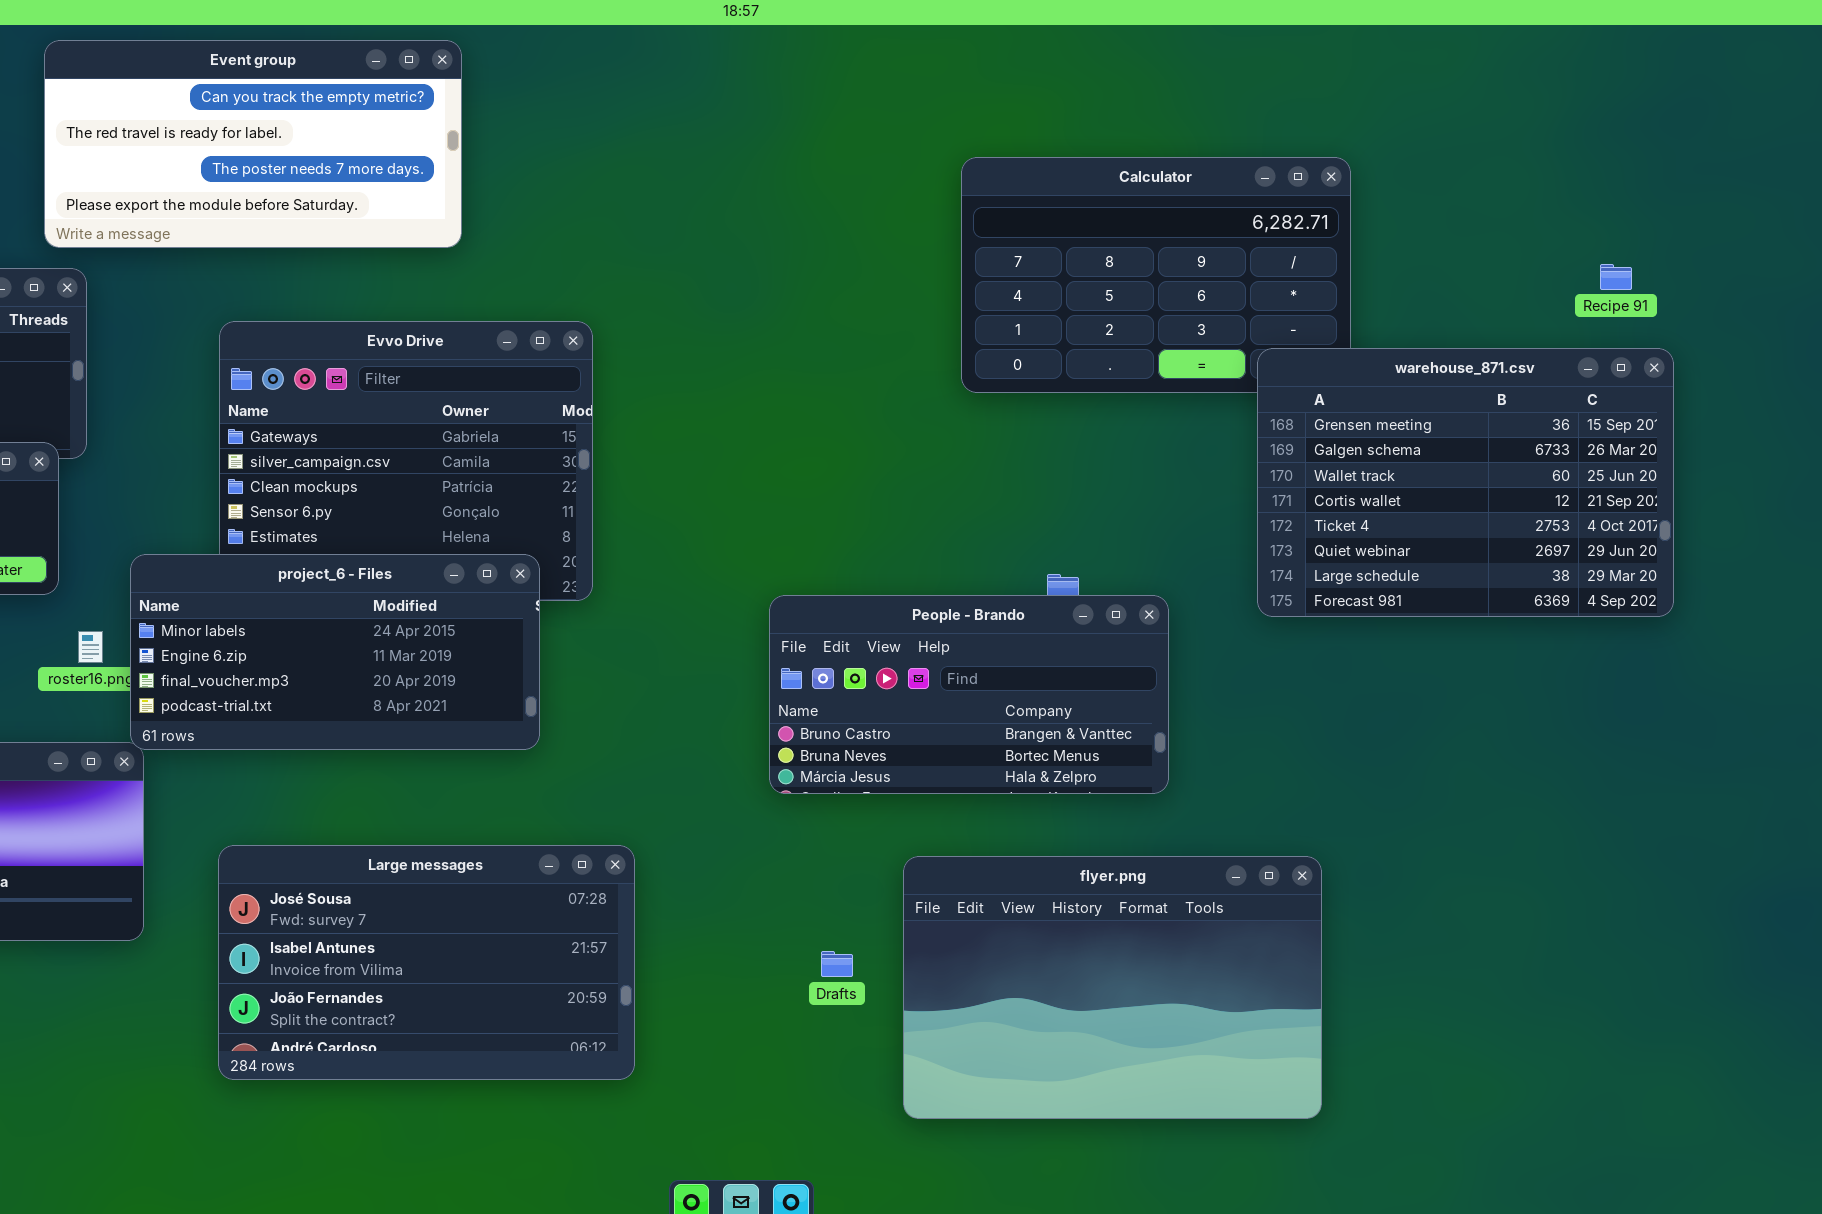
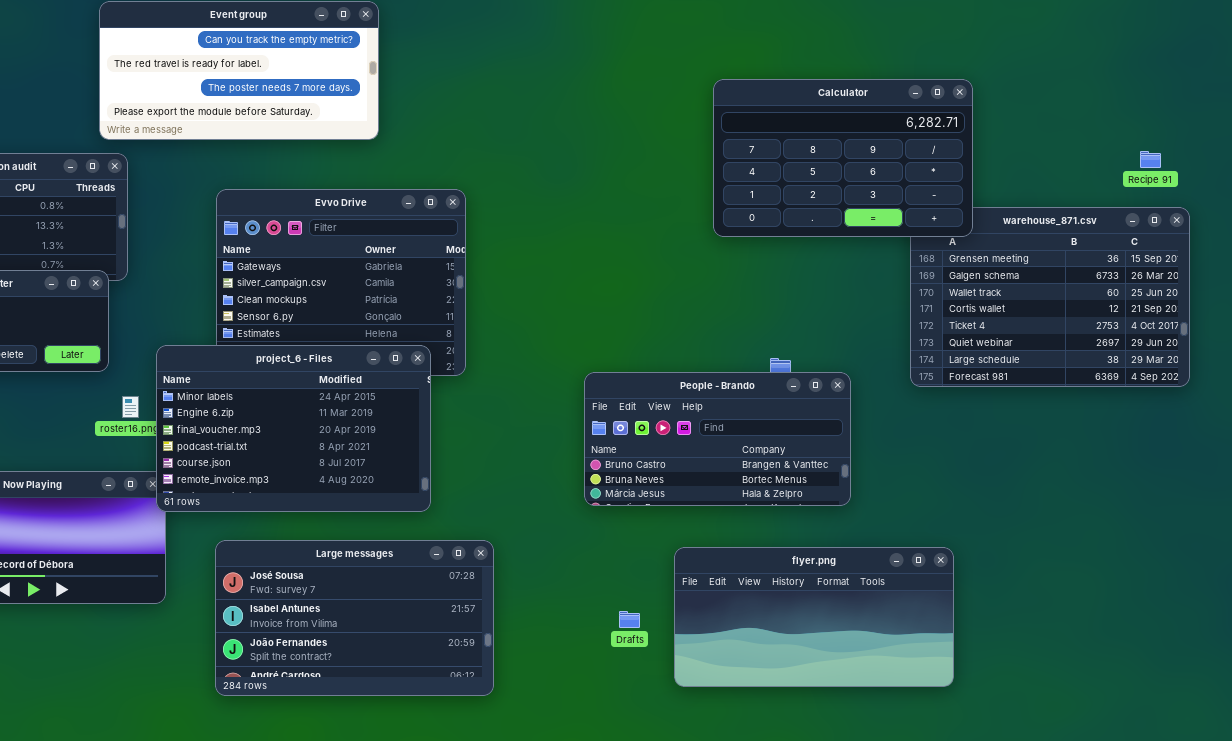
Calculator: [961,157,1351,393] -> [713,79,973,237], raised
project_6 - Files: [130,554,540,750] -> [156,345,431,512], resized
flyer.png: [903,856,1322,1119] -> [674,547,954,687], resized

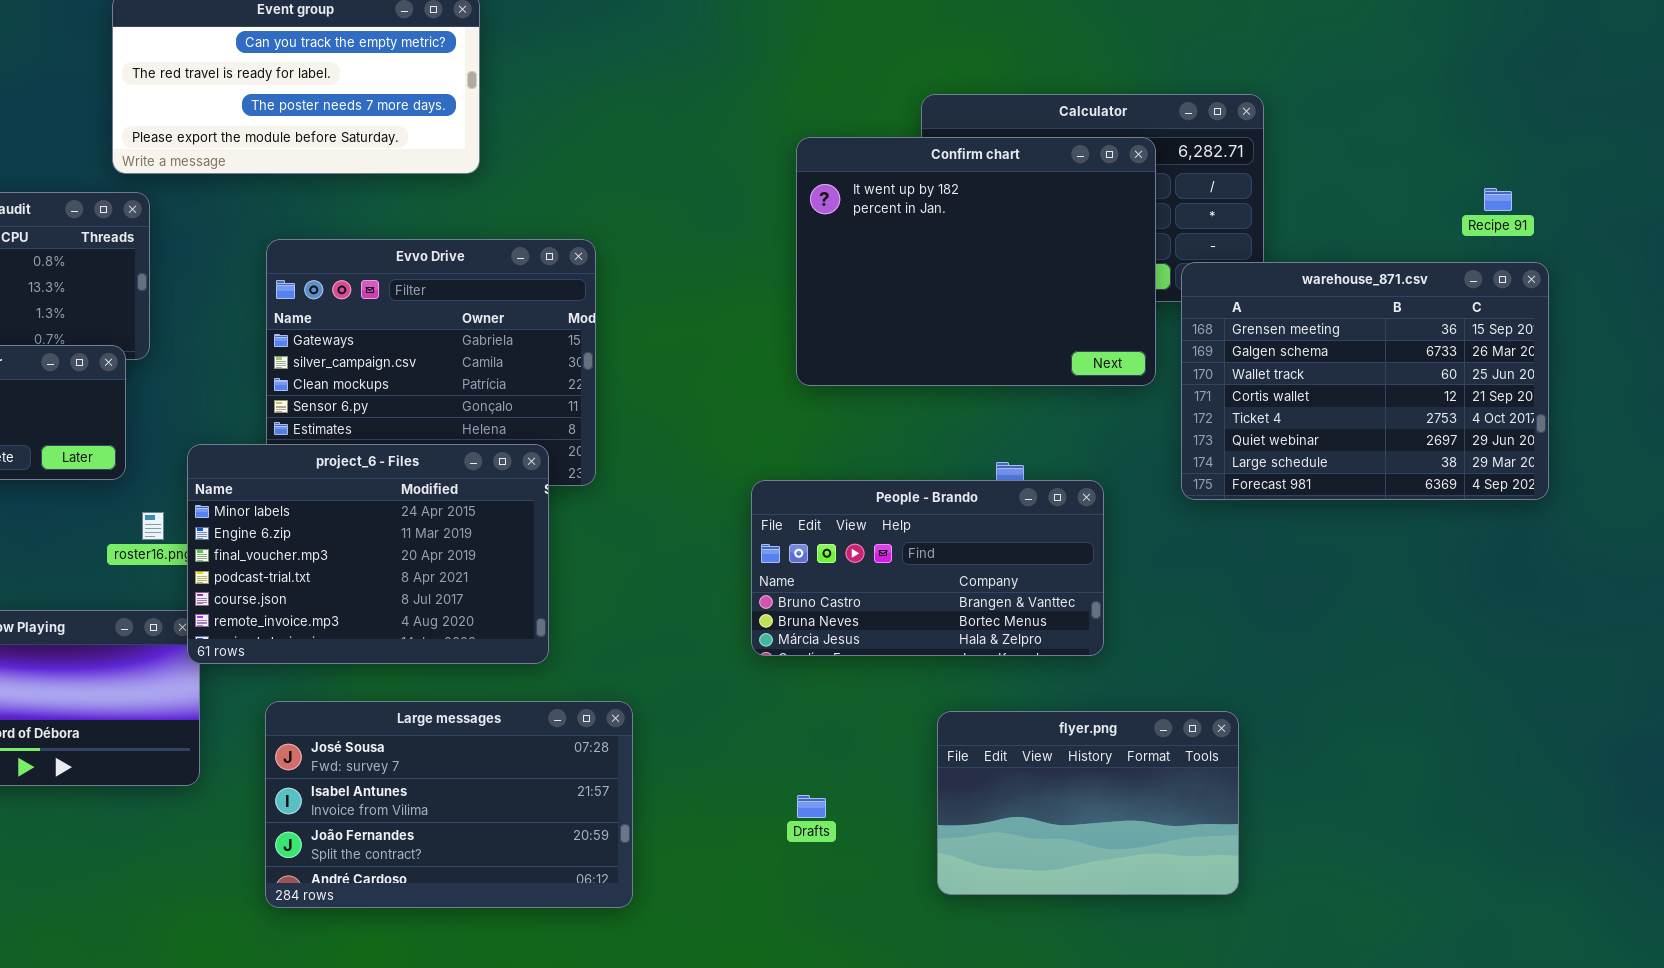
Confirm chart: none -> [796,137,1156,386], opened
warehouse_871.csv: [910,207,1190,387] -> [1181,262,1549,500], raised
flyer.png: [674,547,954,687] -> [937,711,1239,895], resized

